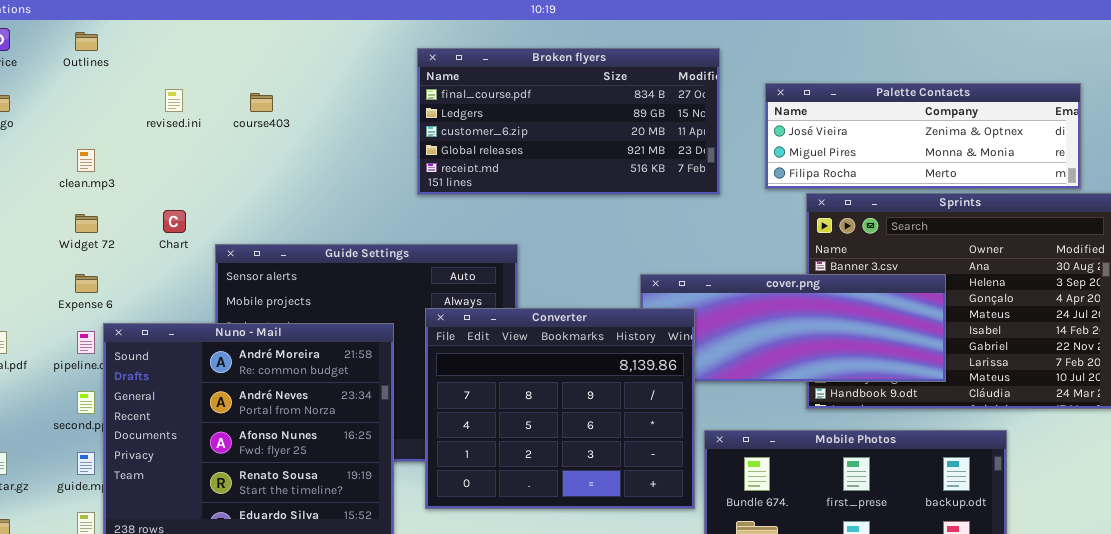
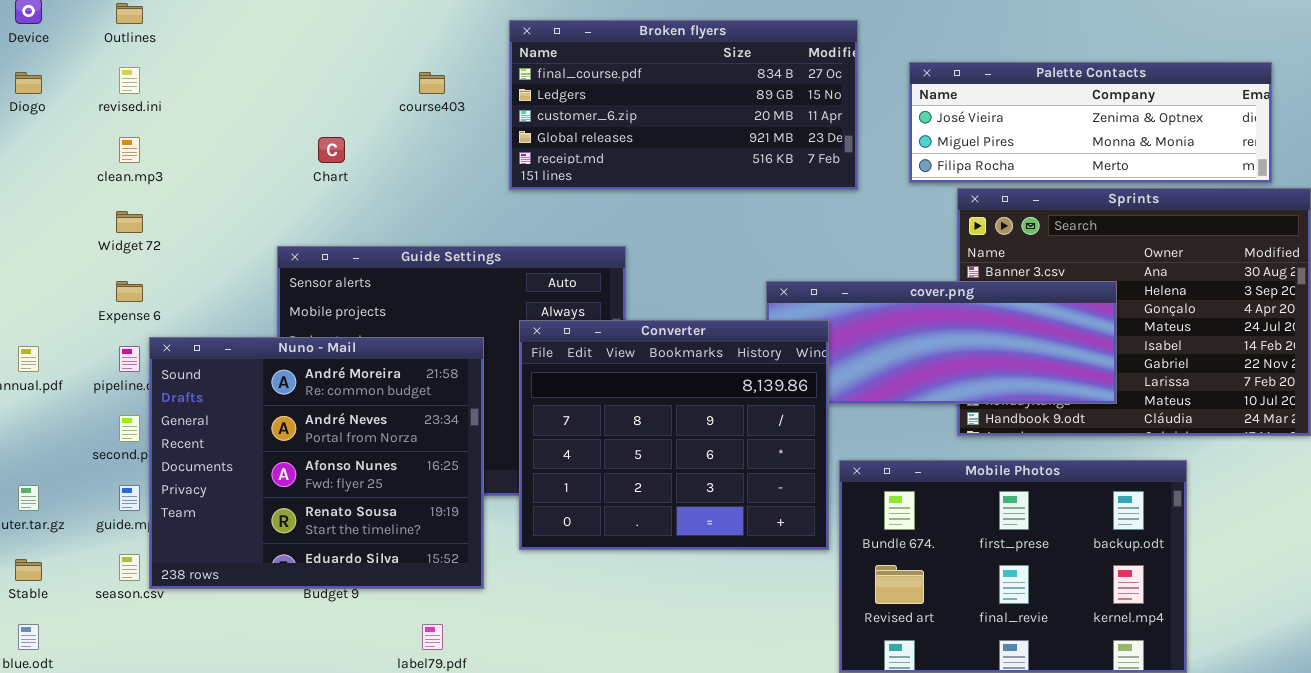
revised.ini: [165,89,183,112] -> [119,67,140,94], moved
course403: [250,93,273,112] -> [419,72,445,94], moved
Chart: [163,210,186,233] -> [318,137,345,163], moved

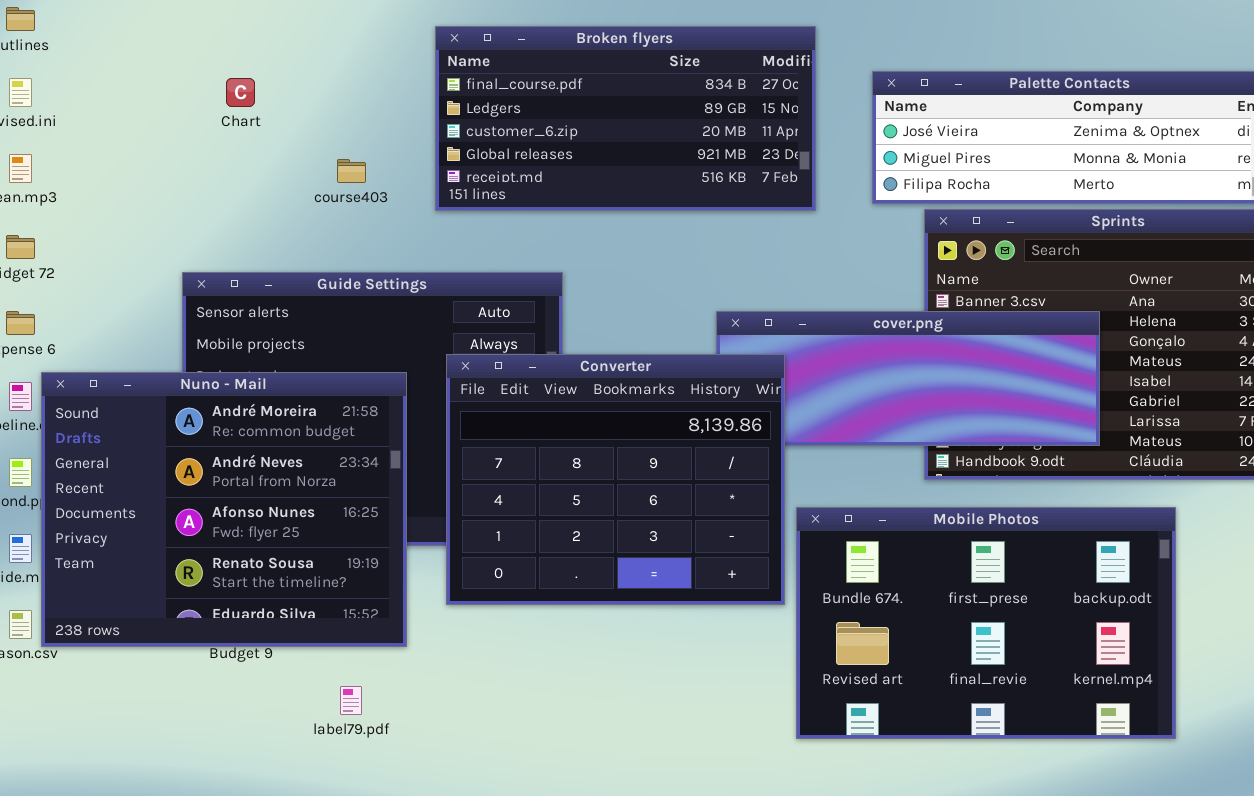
course403: [419,72,445,94] -> [337,159,366,183], moved
Chart: [318,137,345,163] -> [226,78,255,107], moved

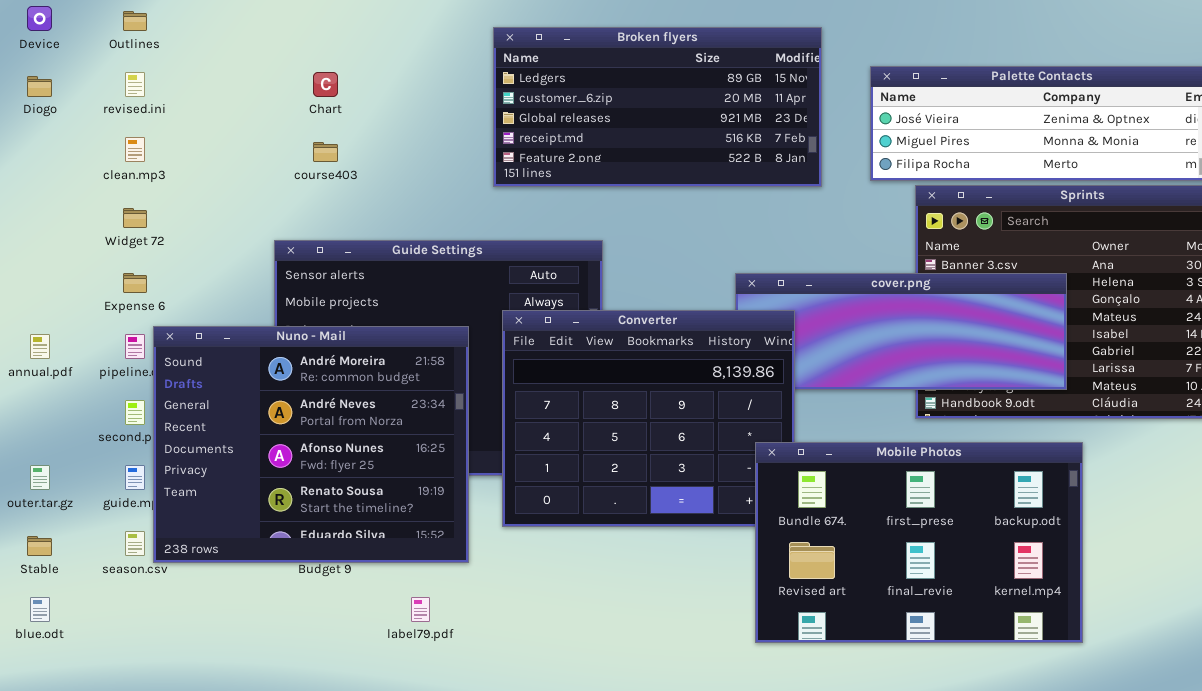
Broken flyers: [435,26,816,211] -> [493,27,822,187], scrolled down 1 row
course403: [337,159,366,183] -> [313,142,338,162], moved
Mobile Photos: [796,507,1176,739] -> [755,442,1083,643], moved

